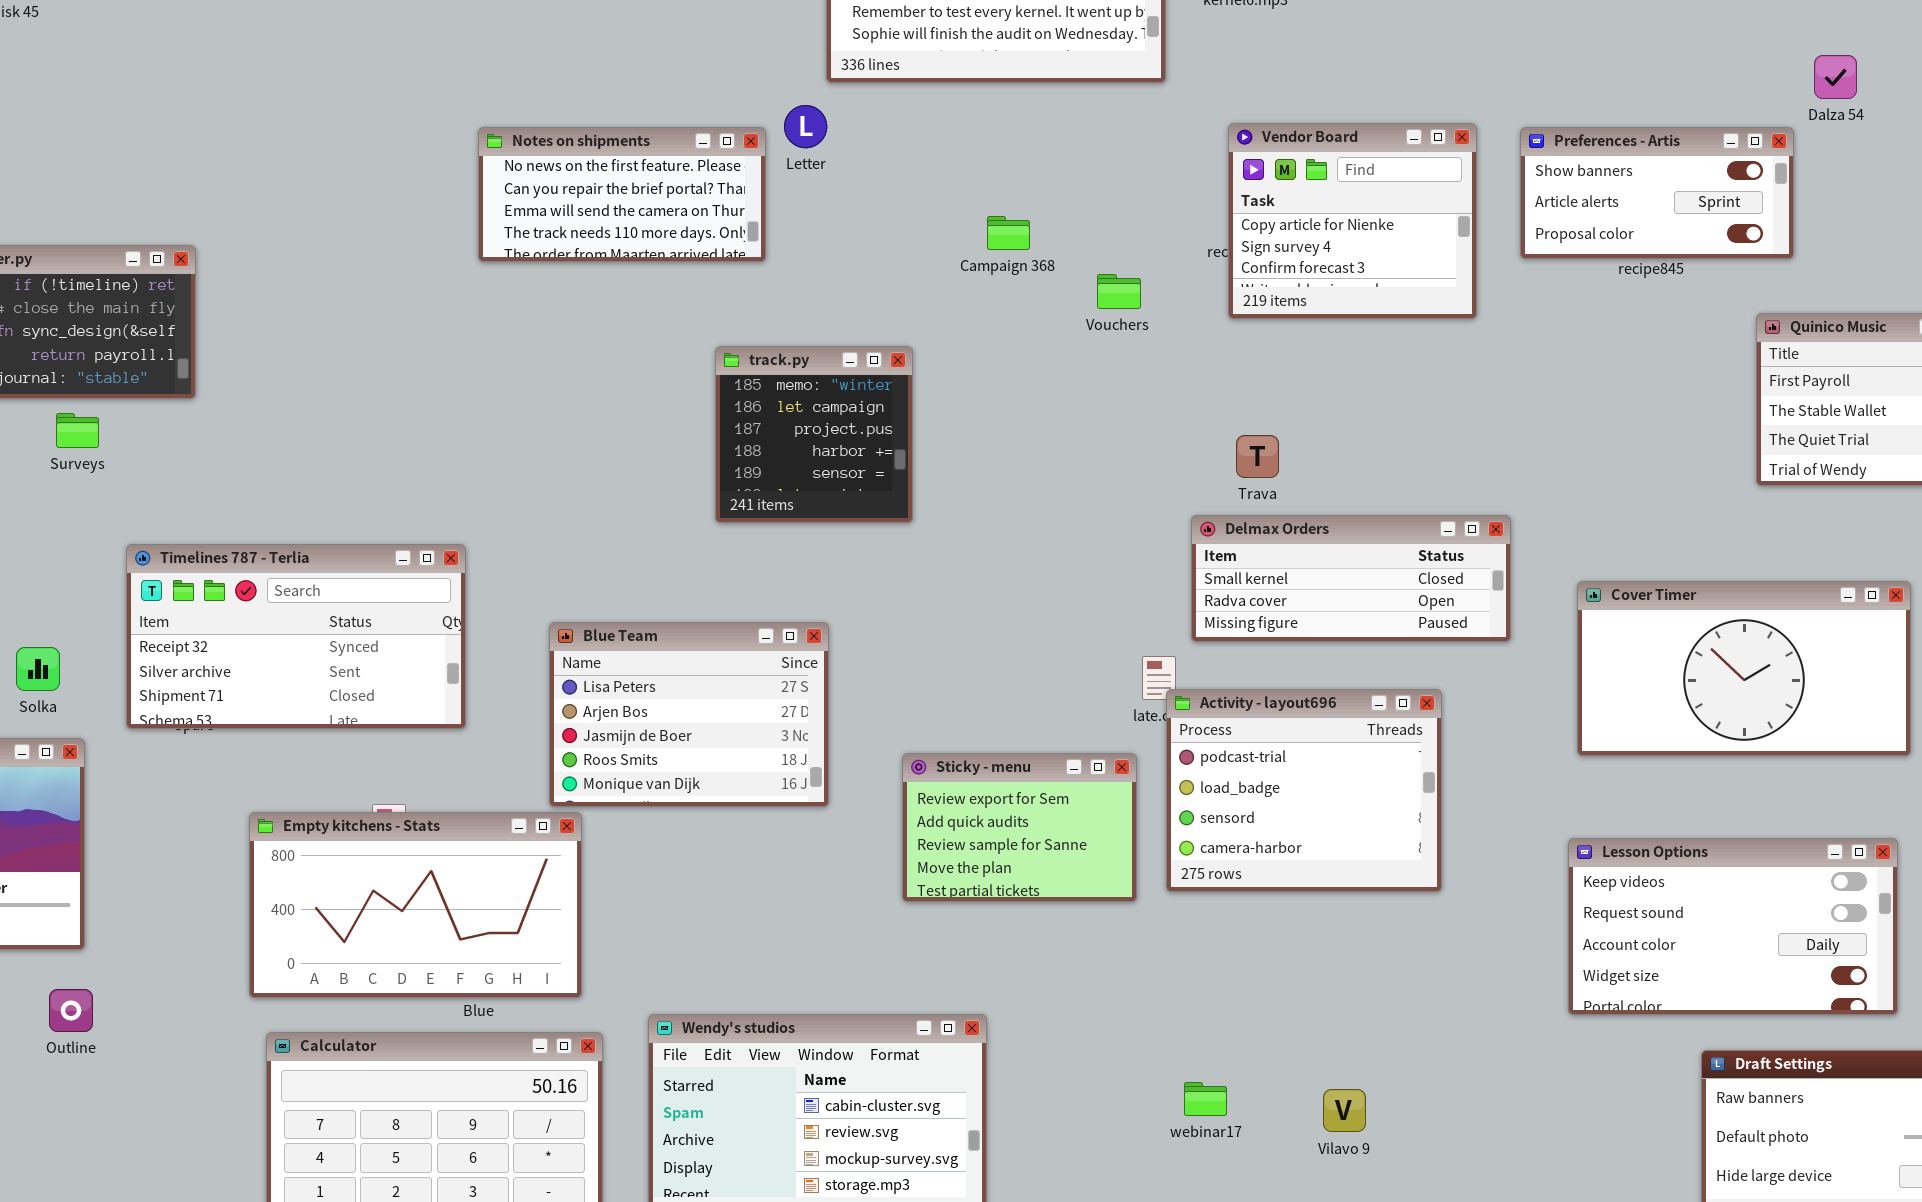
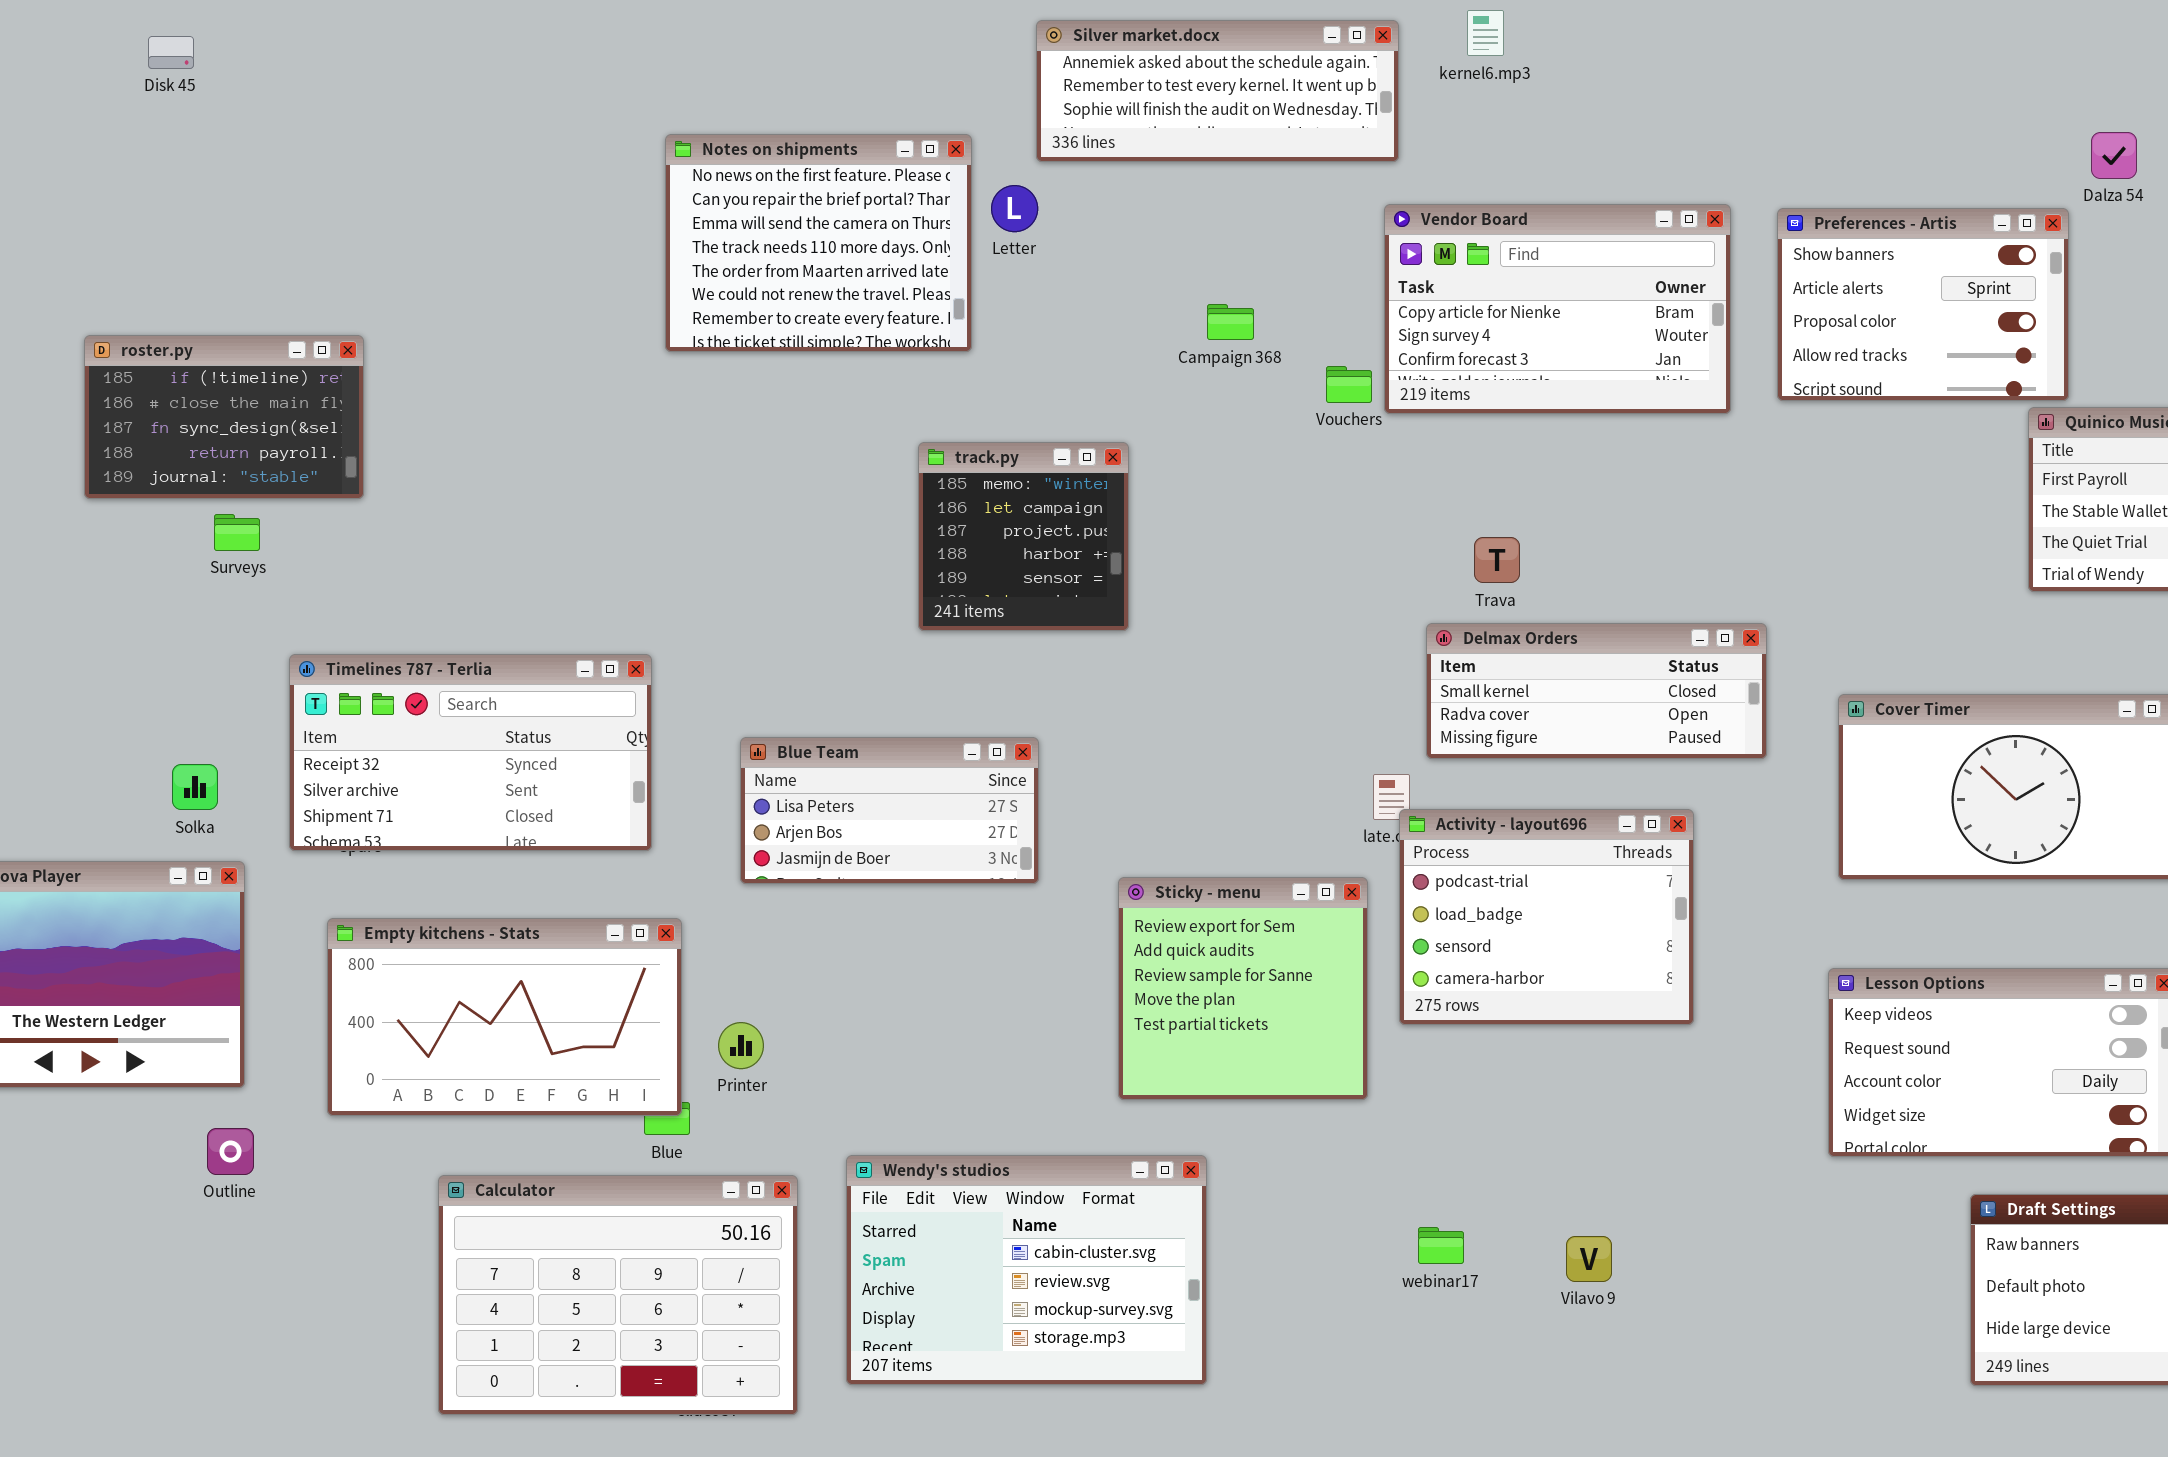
Vendor Board: [1228,123,1477,319] -> [1384,204,1731,414], resized
Notes on shipments: [478,127,766,262] -> [665,134,972,352], resized
Preferences - Artis: [1520,127,1794,259] -> [1777,208,2069,401], resized
Blue Team: [549,622,829,807] -> [740,737,1039,884], resized
Sticky - menu: [902,753,1137,902] -> [1118,877,1368,1100], resized
Empty kitchens - Stats: [249,812,582,998] -> [327,918,682,1116], moved

